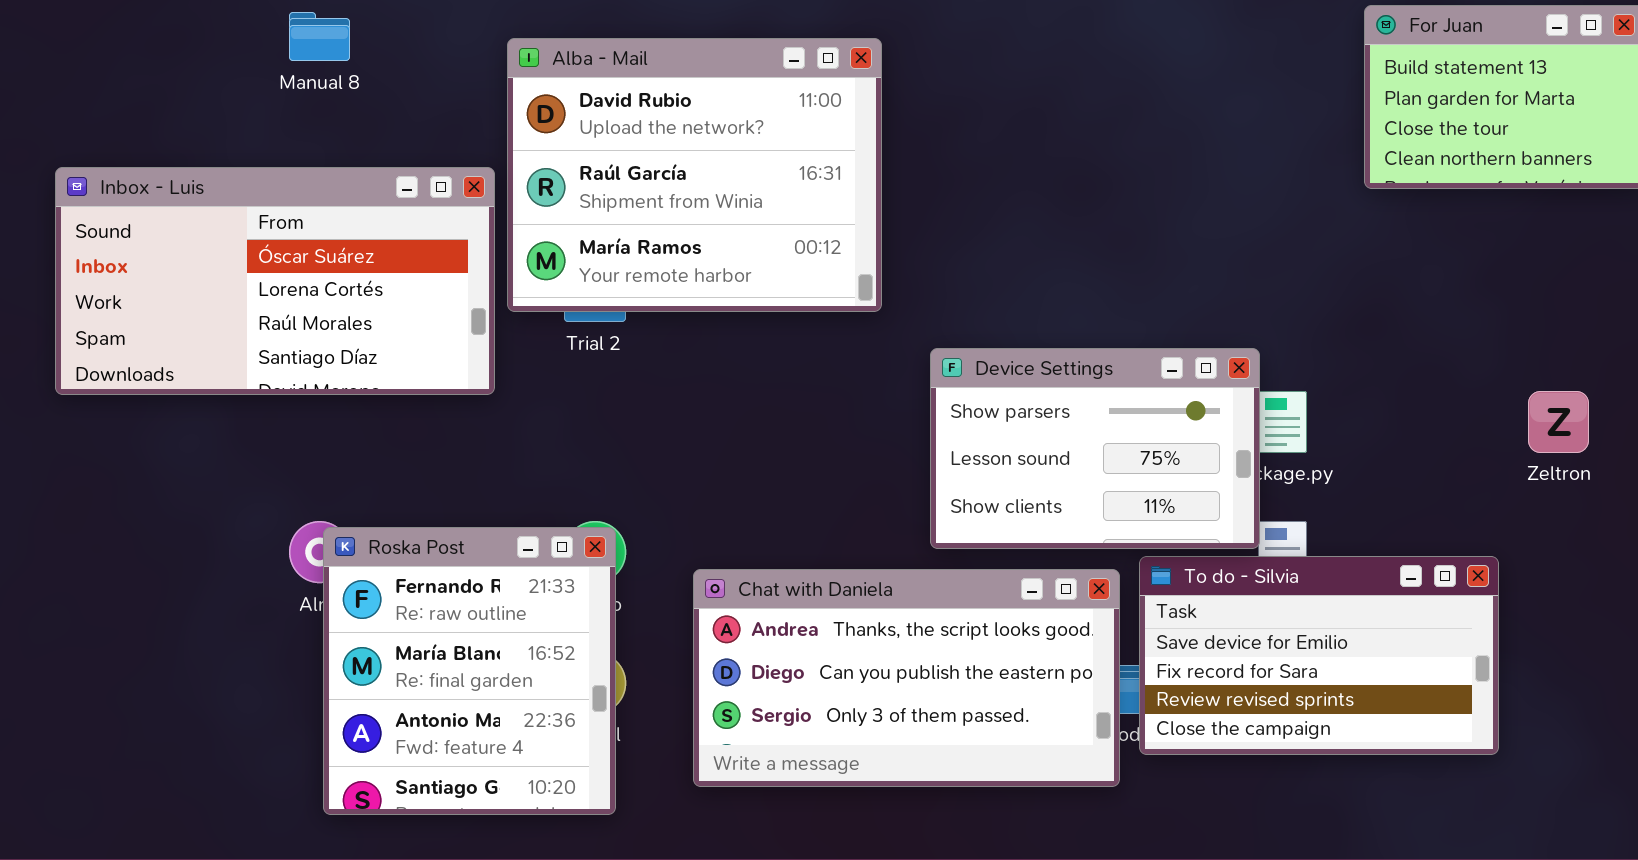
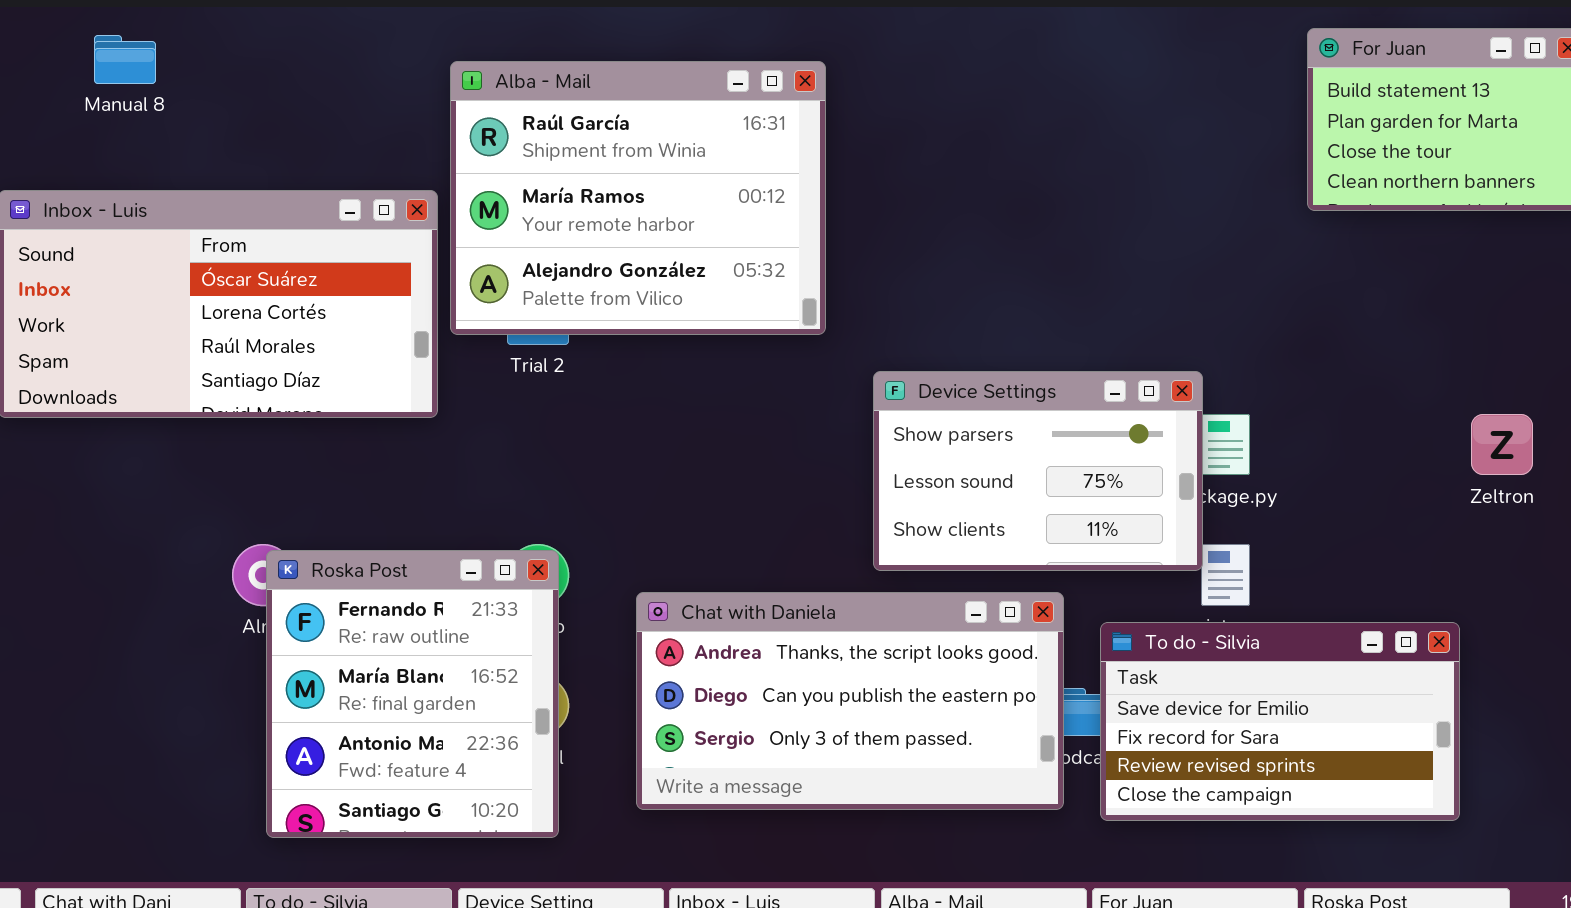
Manual 8: [289,12,350,61] -> [94,35,156,84], moved
Alba - Mail: [507,38,882,312] -> [450,61,826,335], scrolled down 1 row
To do - Silvia: [1139,556,1499,755] -> [1100,622,1460,821], moved

